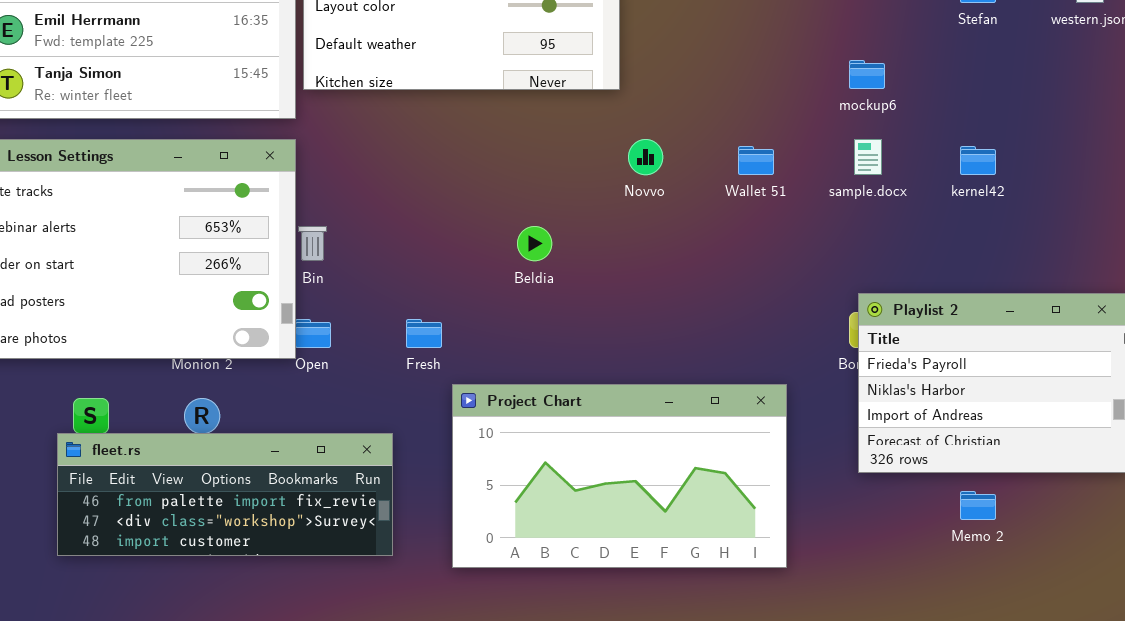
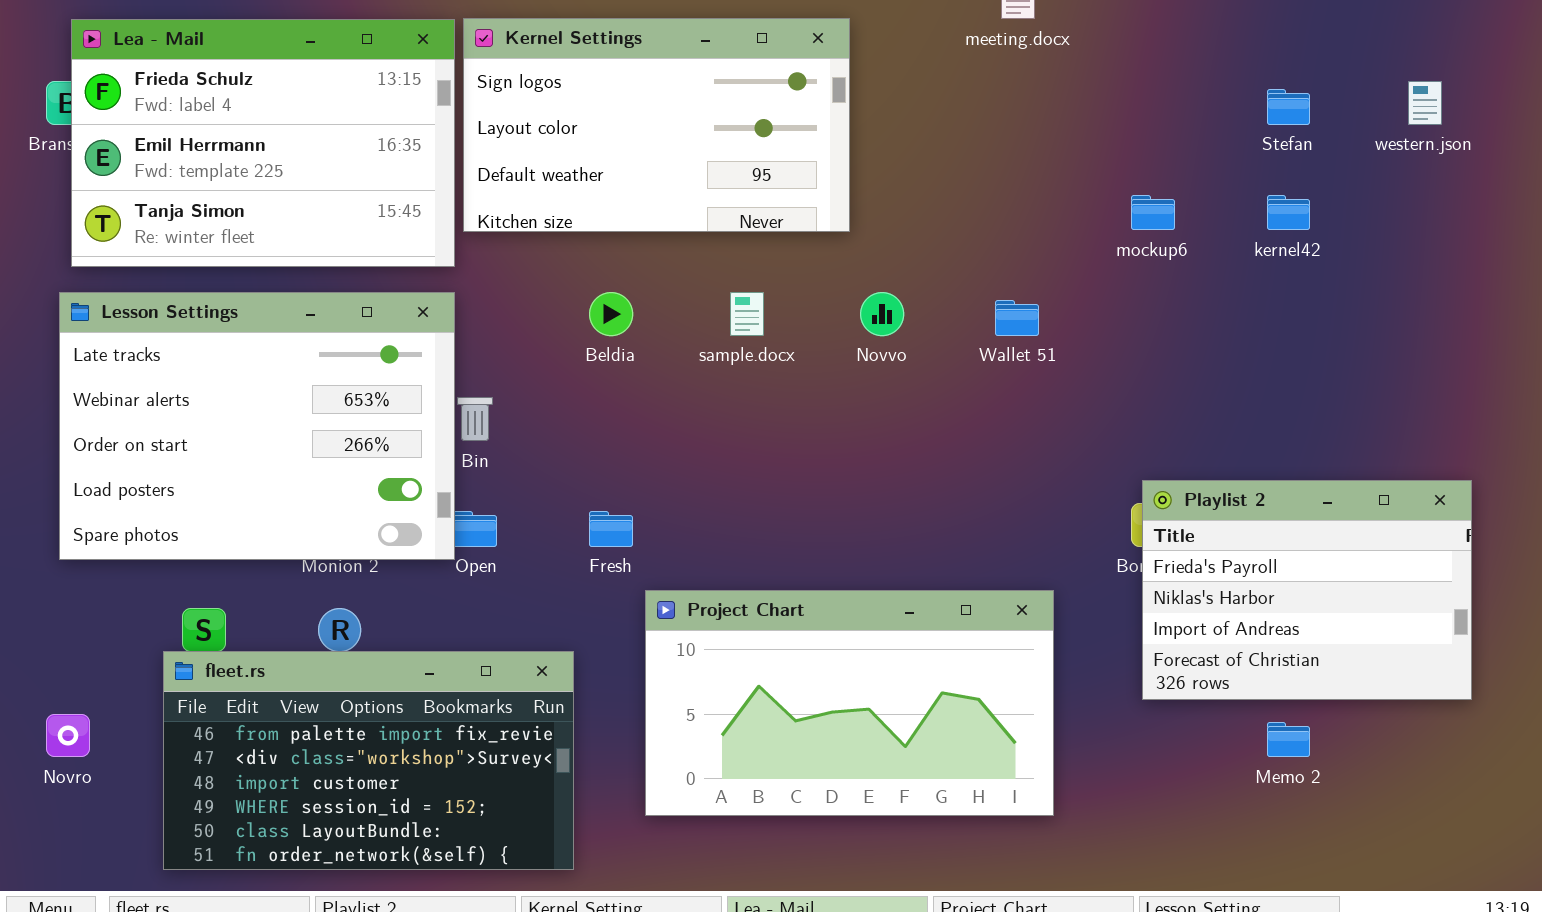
sample.docx: [854,139,882,175] -> [730,292,764,336], moved
kernel42: [960,146,996,175] -> [1267,195,1310,230], moved
Beldia: [517,226,552,261] -> [589,292,633,336], moved
fleet.rs: [57,433,393,556] -> [163,651,574,870], resized

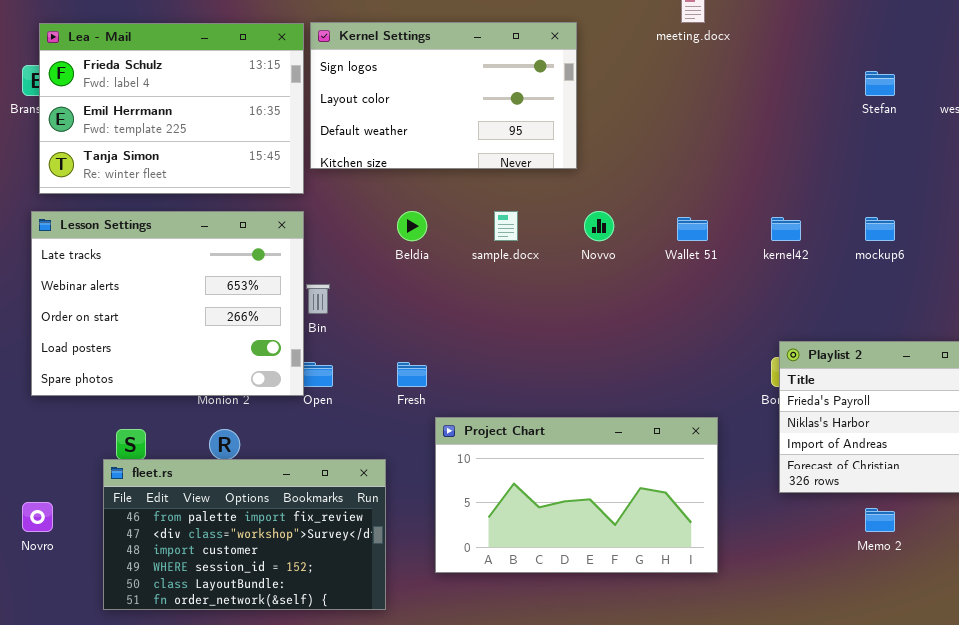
mockup6: [1131,195,1175,230] -> [865,217,895,241], moved
kernel42: [1267,195,1310,230] -> [771,217,801,241], moved

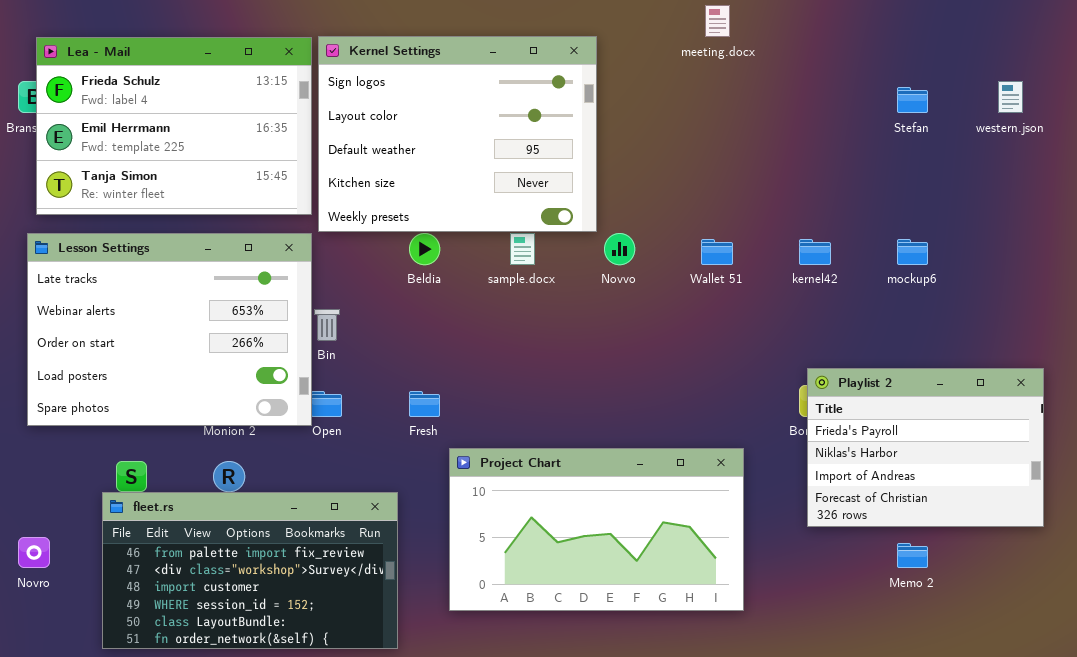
Kernel Settings: [310,22,577,169] -> [318,36,597,232], resized

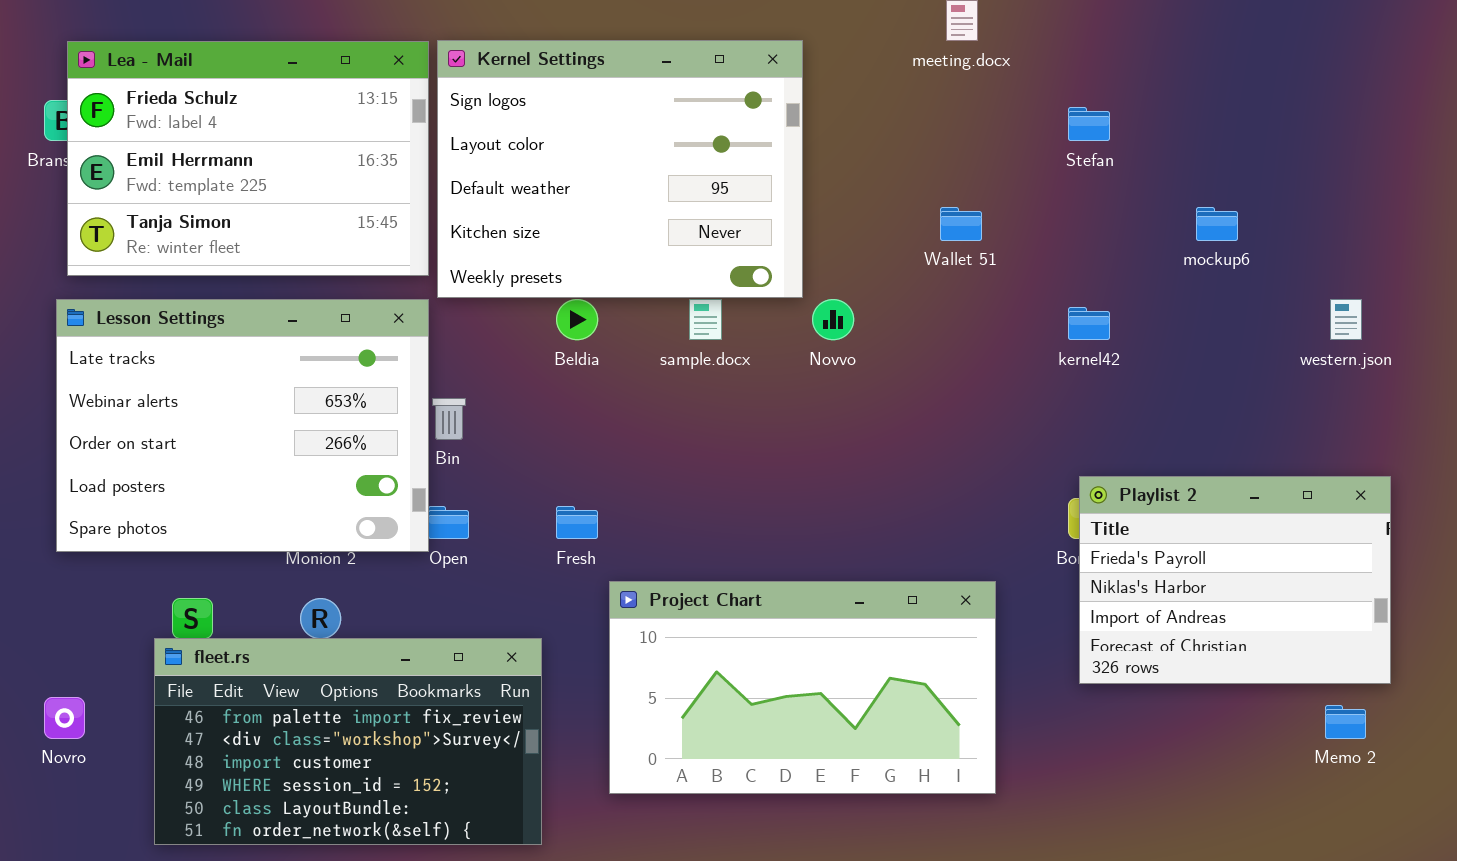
western.json: [998,81,1023,113] -> [1330,299,1362,340], moved
Stefan: [897,87,928,113] -> [1068,107,1110,141], moved
Wallet 51: [701,239,733,265] -> [940,207,982,241], moved
mockup6: [897,239,928,265] -> [1196,207,1238,241], moved
Memo 2: [897,543,928,568] -> [1325,705,1366,739], moved

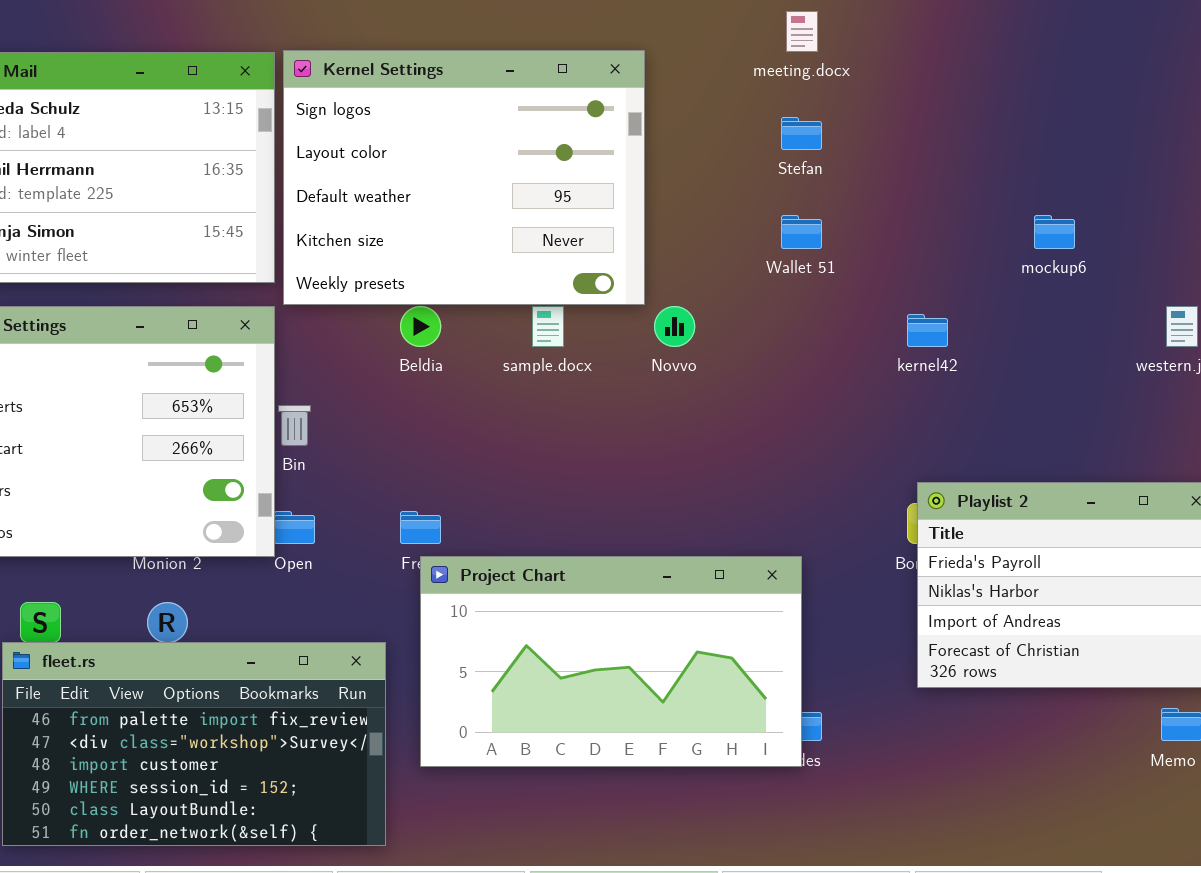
Stefan: [1068,107,1110,141] -> [781,117,822,150], moved
Project Chart: [609,581,996,794] -> [420,556,802,767], moved

